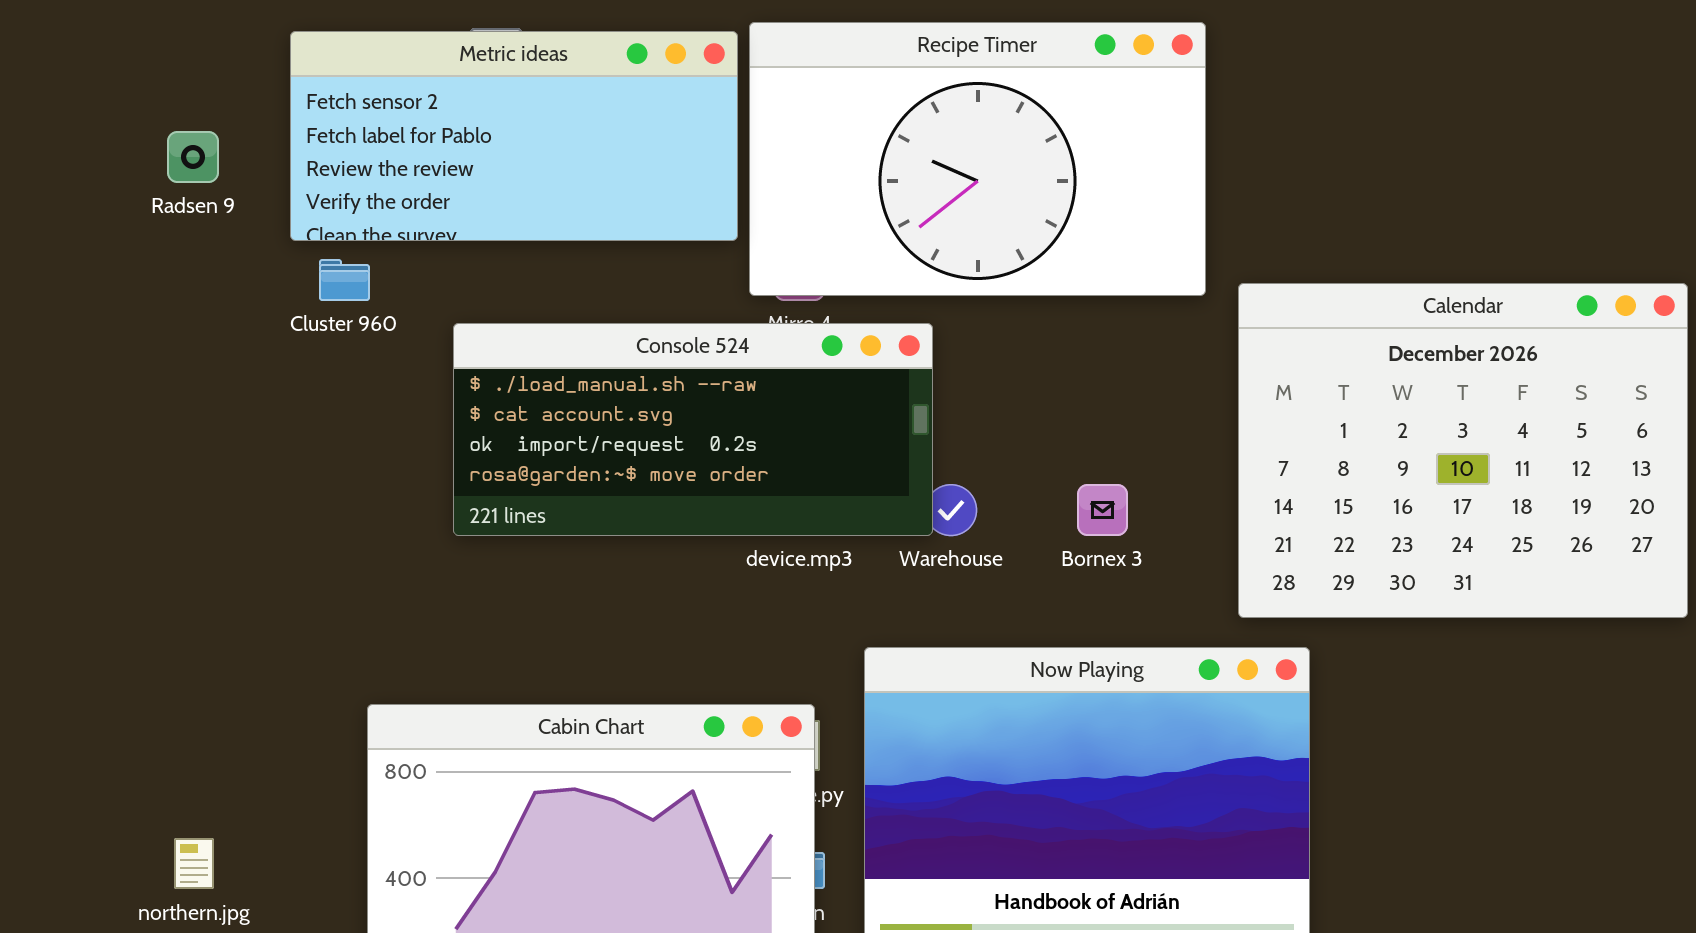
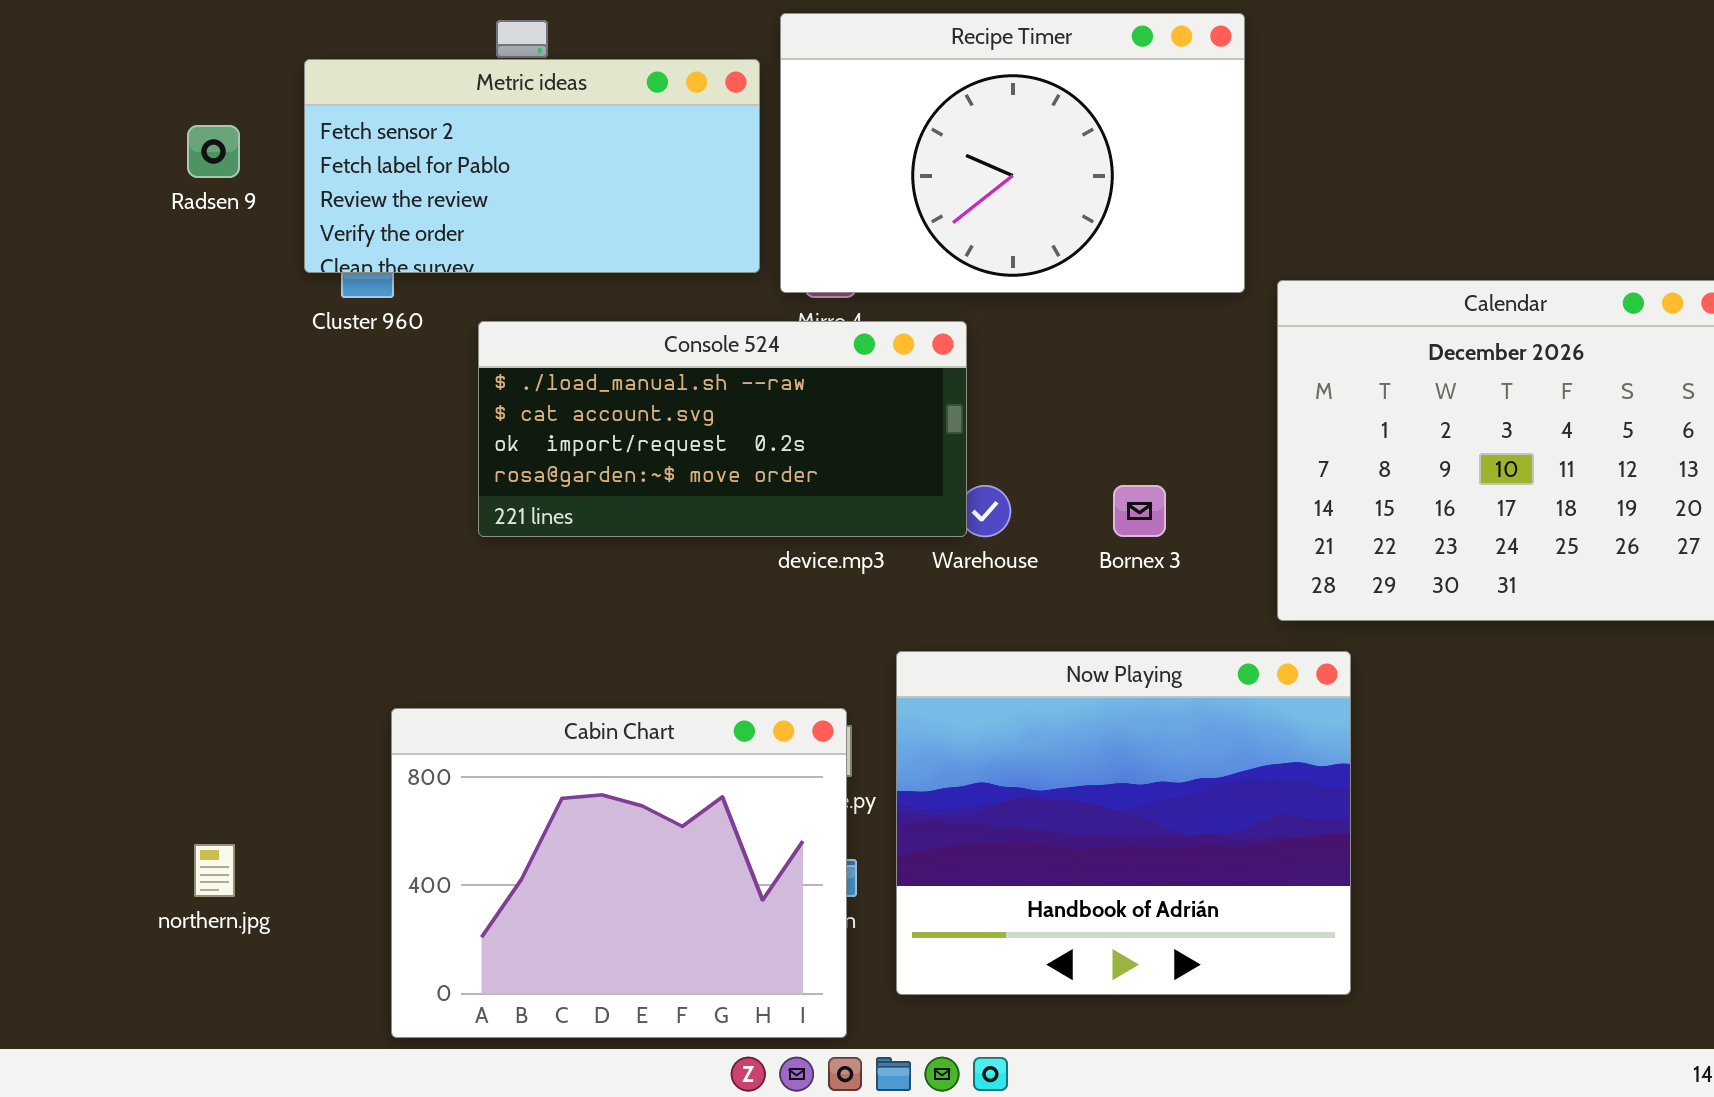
Metric ideas: [290,31,738,241] -> [304,59,760,273], moved

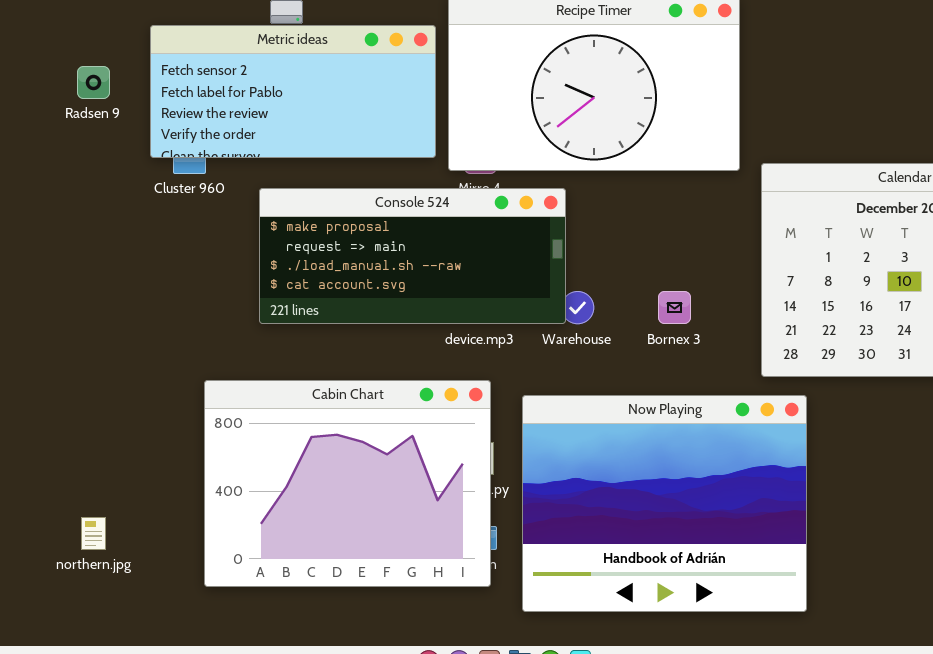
Console 524: [478,321,967,537] -> [259,188,566,324], scrolled up 2 rows
Cabin Chart: [391,708,847,1038] -> [204,380,491,587], moved

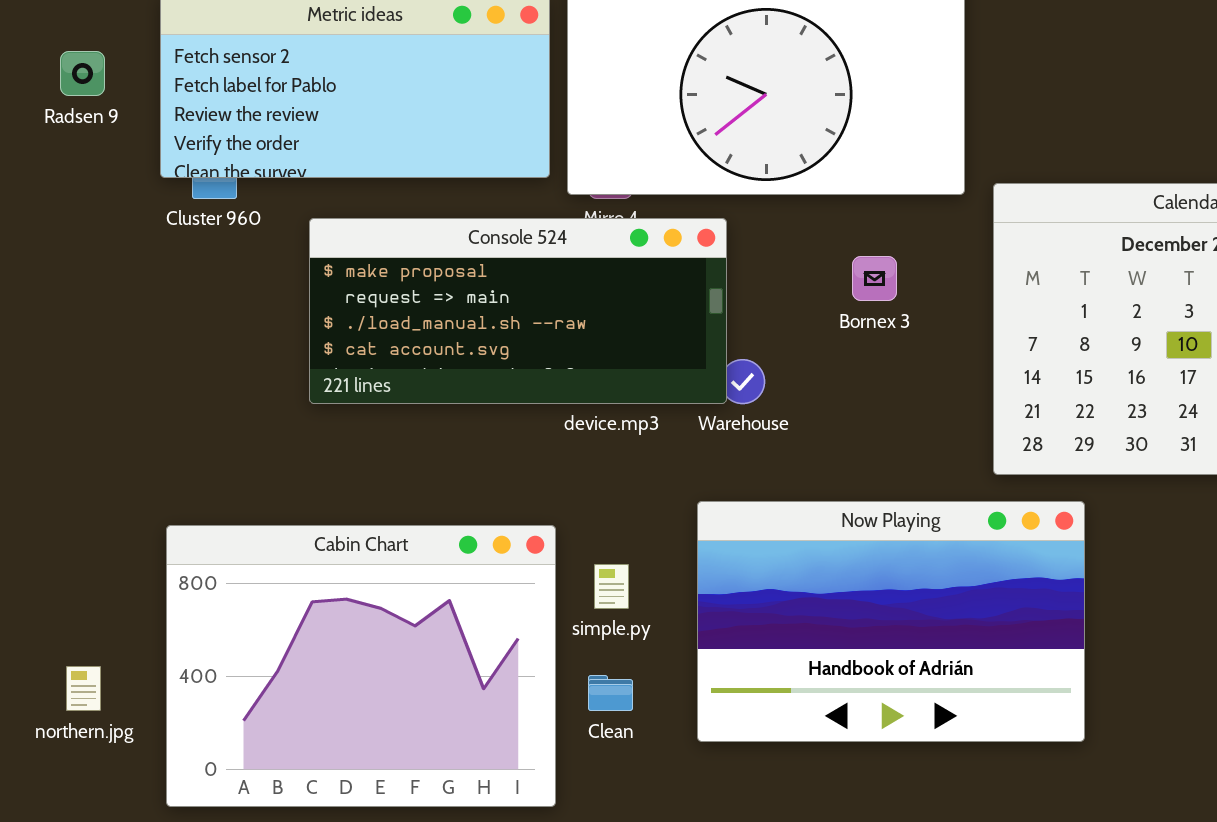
Bornex 3: [658,291,691,324] -> [852,256,897,301], moved
Cabin Chart: [204,380,491,587] -> [166,525,556,807], moved
Now Playing: [522,395,807,612] -> [697,501,1085,742], moved, resized

